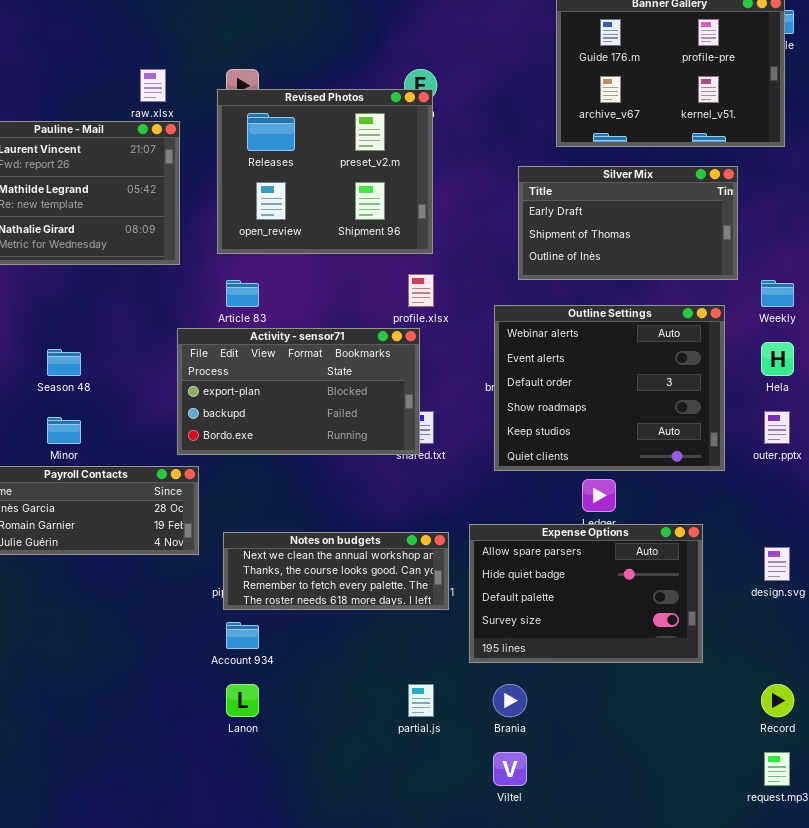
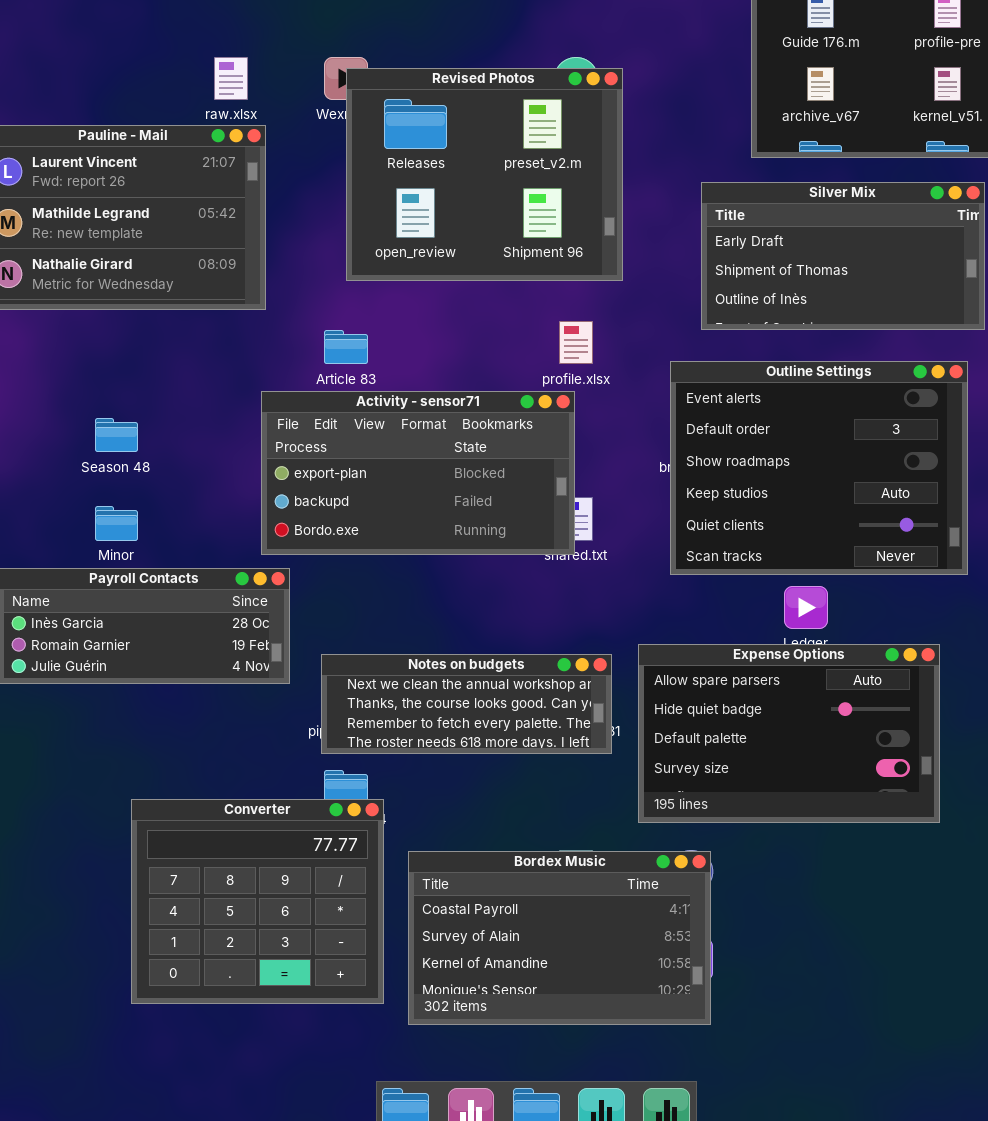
Revised Photos: [217,89,433,254] -> [346,68,623,281], moved
Outline Settings: [494,305,725,471] -> [670,361,968,575], scrolled down 1 row
Converter: none -> [131,799,384,1004], opened
Bordex Music: none -> [408,851,711,1025], opened

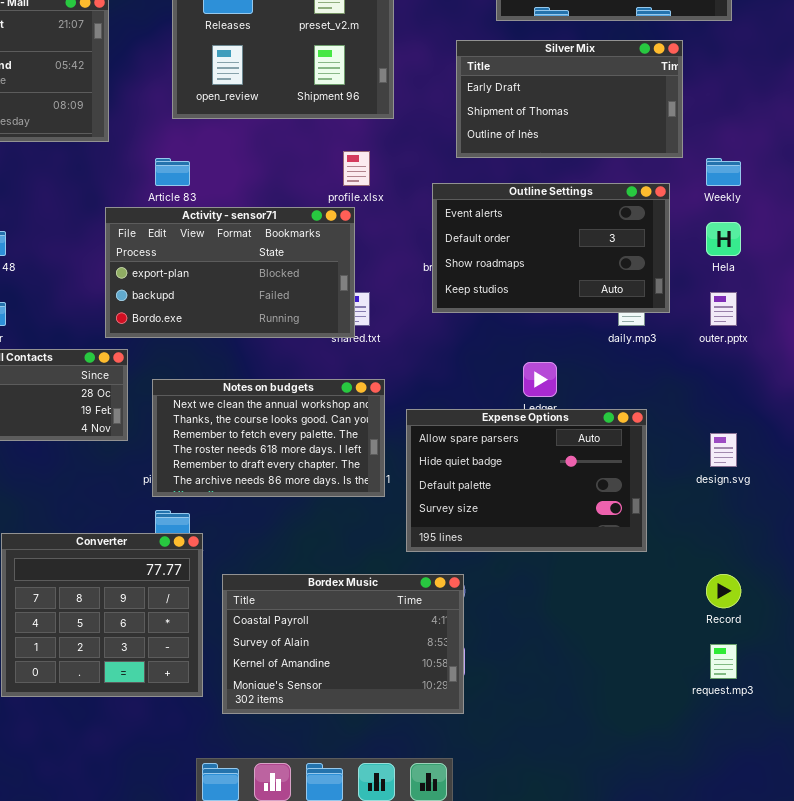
Outline Settings: [670,361,968,575] -> [432,183,670,313], resized
Notes on budgets: [321,654,612,754] -> [152,379,385,497], resized

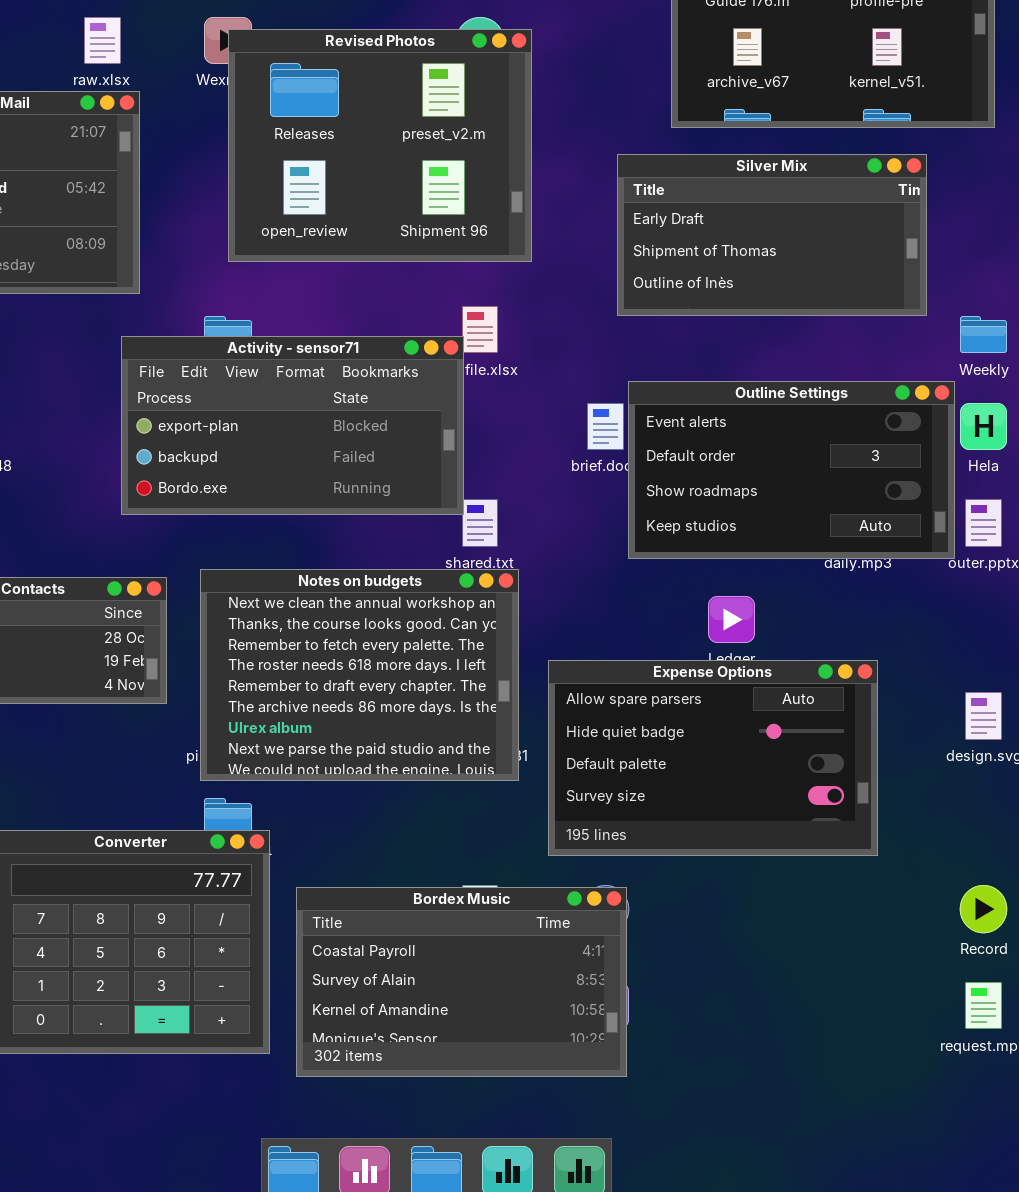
Outline Settings: [432,183,670,313] -> [628,381,955,559], moved
Activity - sensor71: [105,207,355,338] -> [121,336,464,515], moved
Notes on budgets: [152,379,385,497] -> [200,569,519,781], resized

